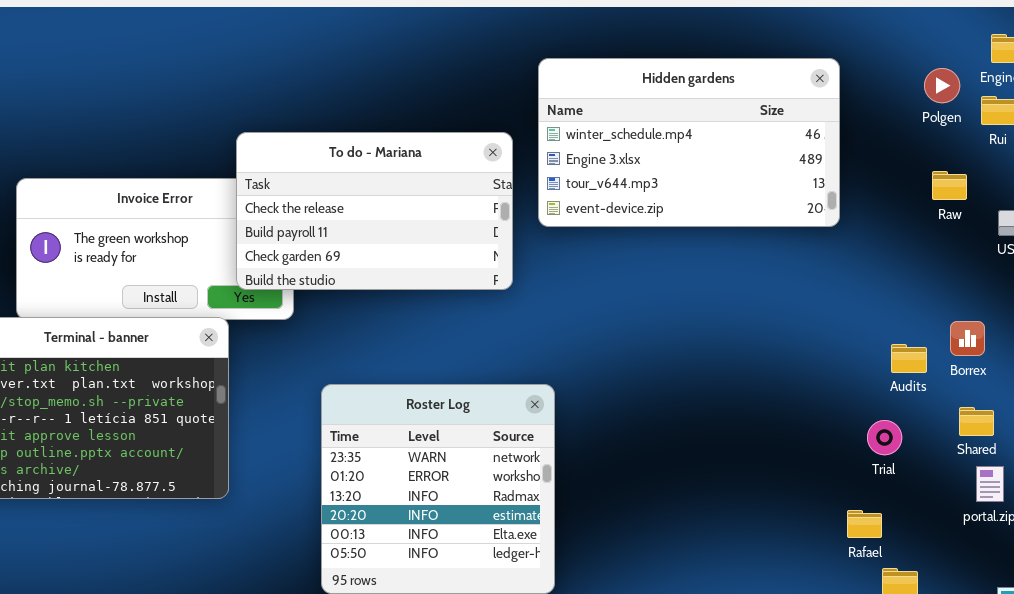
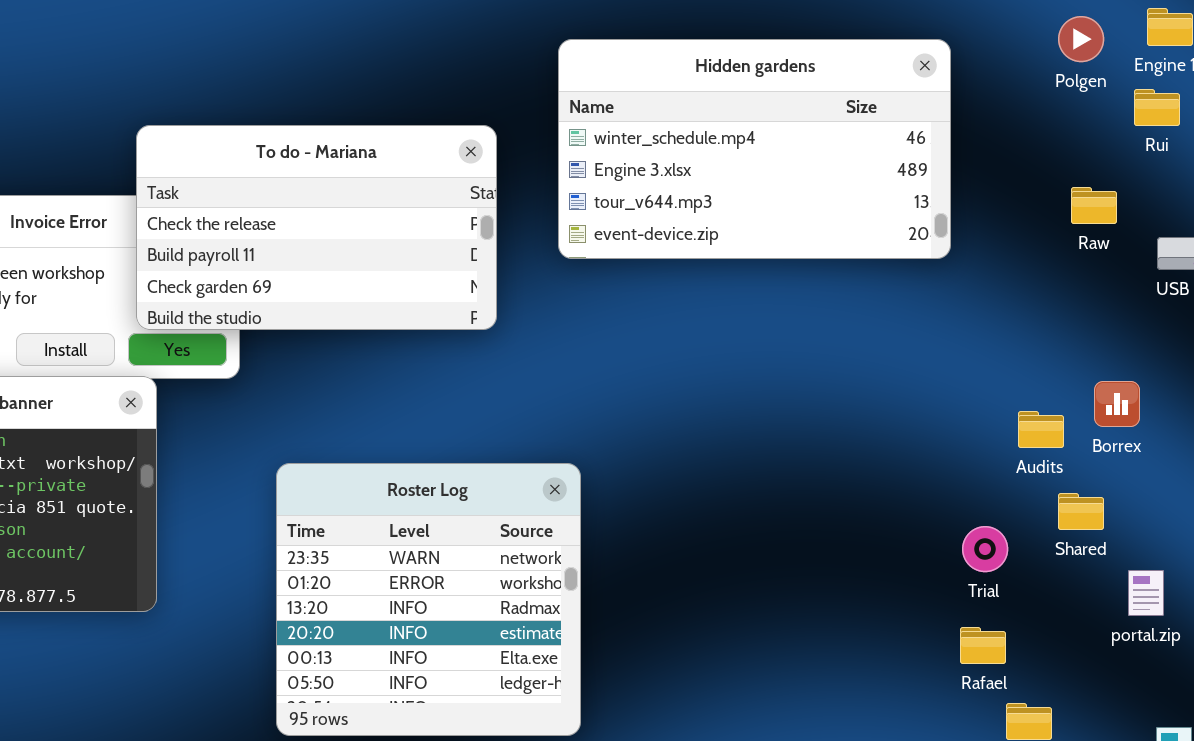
Polgen: [924,68,960,103] -> [1058,16,1104,62], moved
To do - Mariana: [236,132,513,290] -> [136,125,497,330], moved
Shared: [959,407,994,436] -> [1058,493,1104,530], moved
Trial: [867,420,902,455] -> [962,526,1008,572], moved

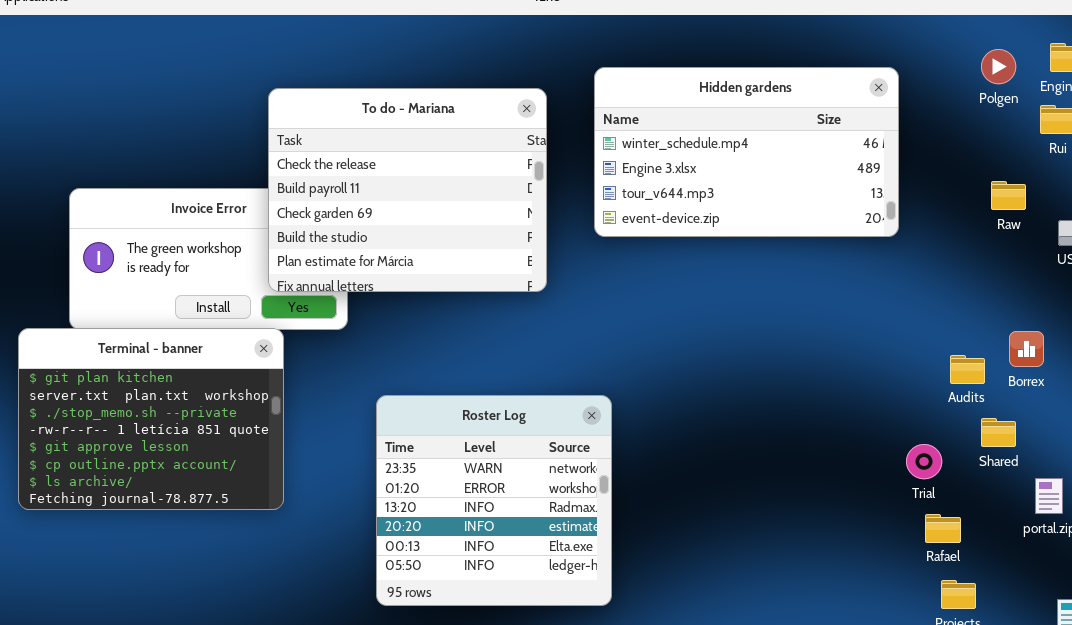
To do - Mariana: [136,125,497,330] -> [268,88,547,292], resized
Rafael: [960,627,1006,664] -> [925,514,961,543], moved

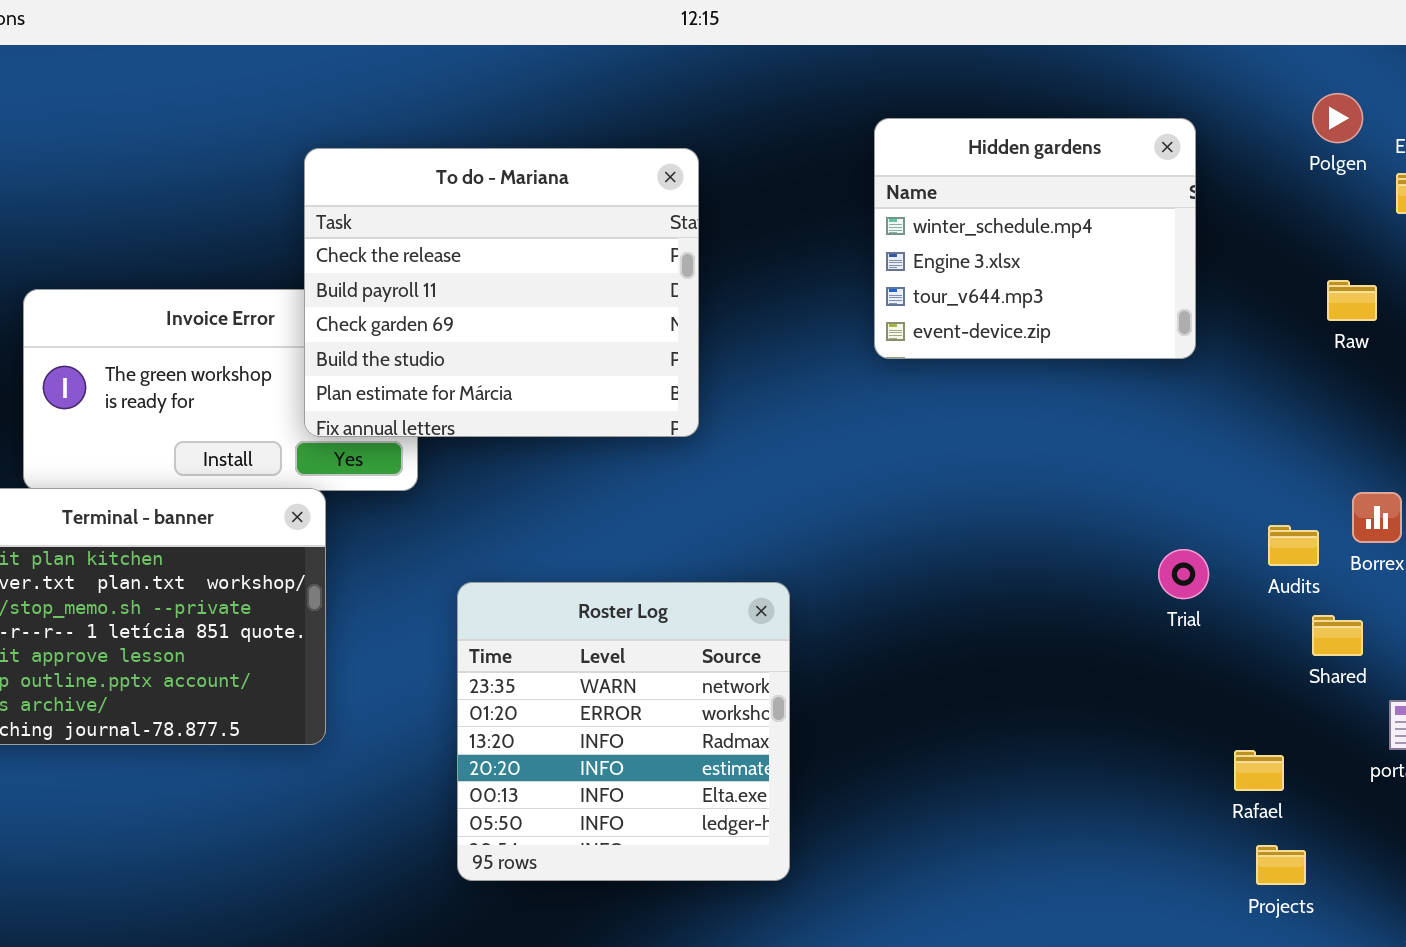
Hidden gardens: [594,67,899,237] -> [874,118,1196,359], resized
Trial: [906,444,942,479] -> [1158,549,1209,599], moved

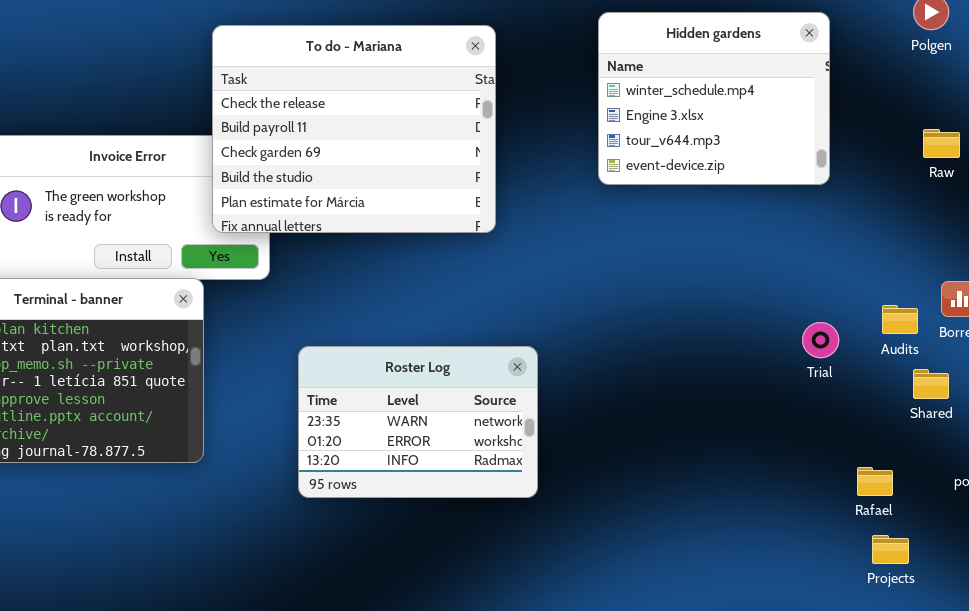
To do - Mariana: [304,148,699,437] -> [212,25,496,233], moved
Roster Log: [457,582,790,881] -> [298,346,538,498], resized

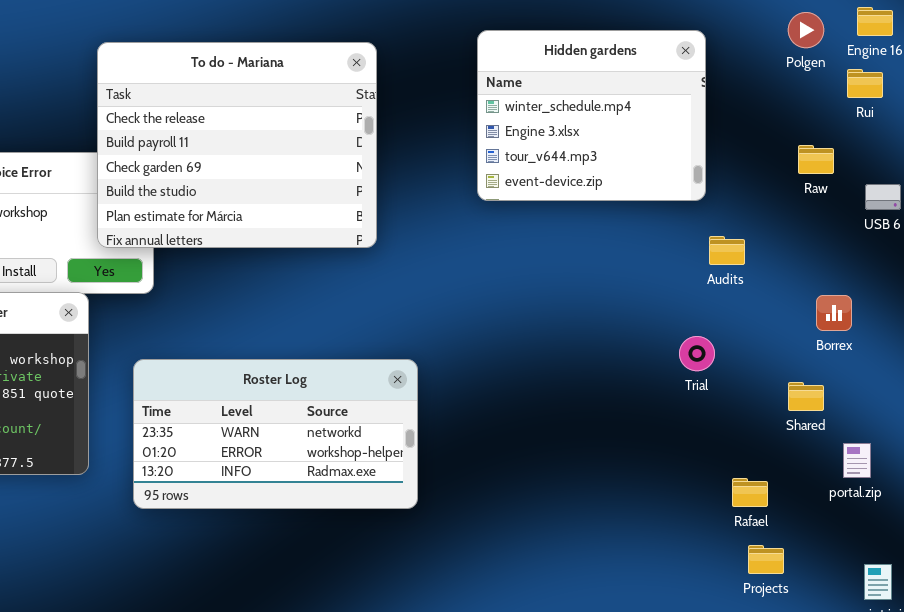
Audits: [882,305,918,334] -> [709,236,745,265], moved
Roster Log: [298,346,538,498] -> [133,359,418,509], resized

